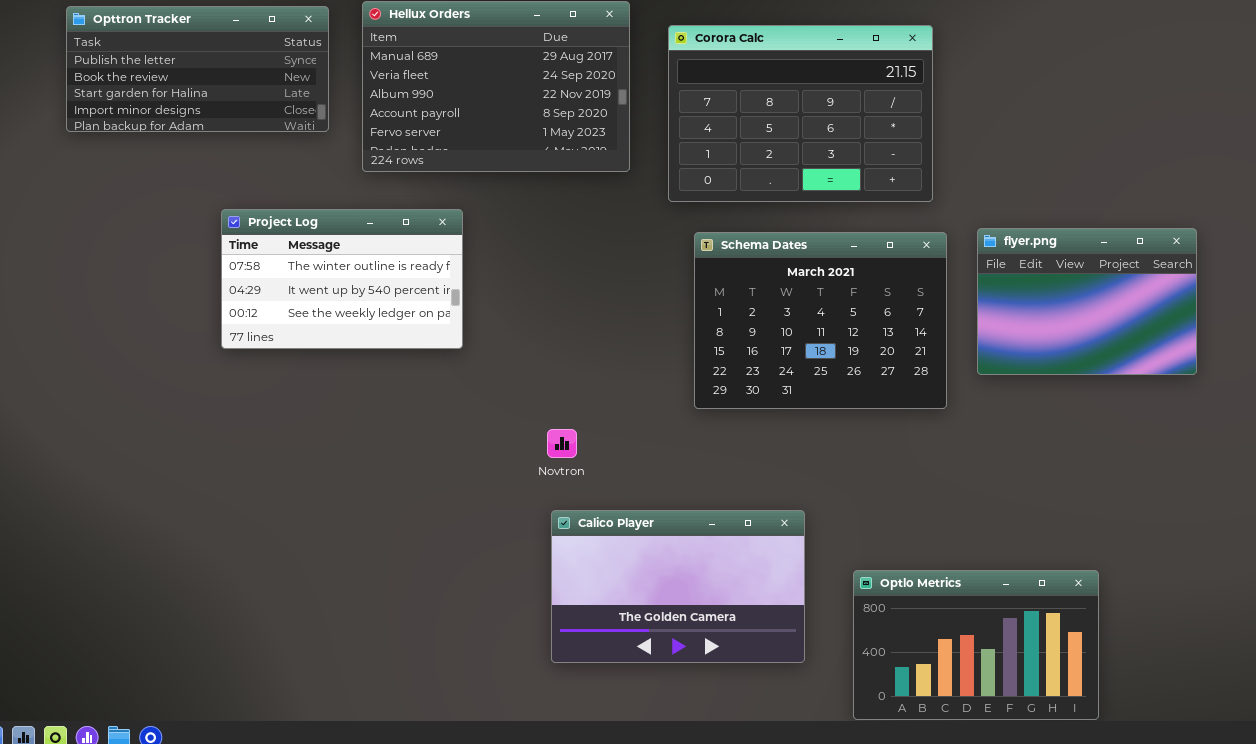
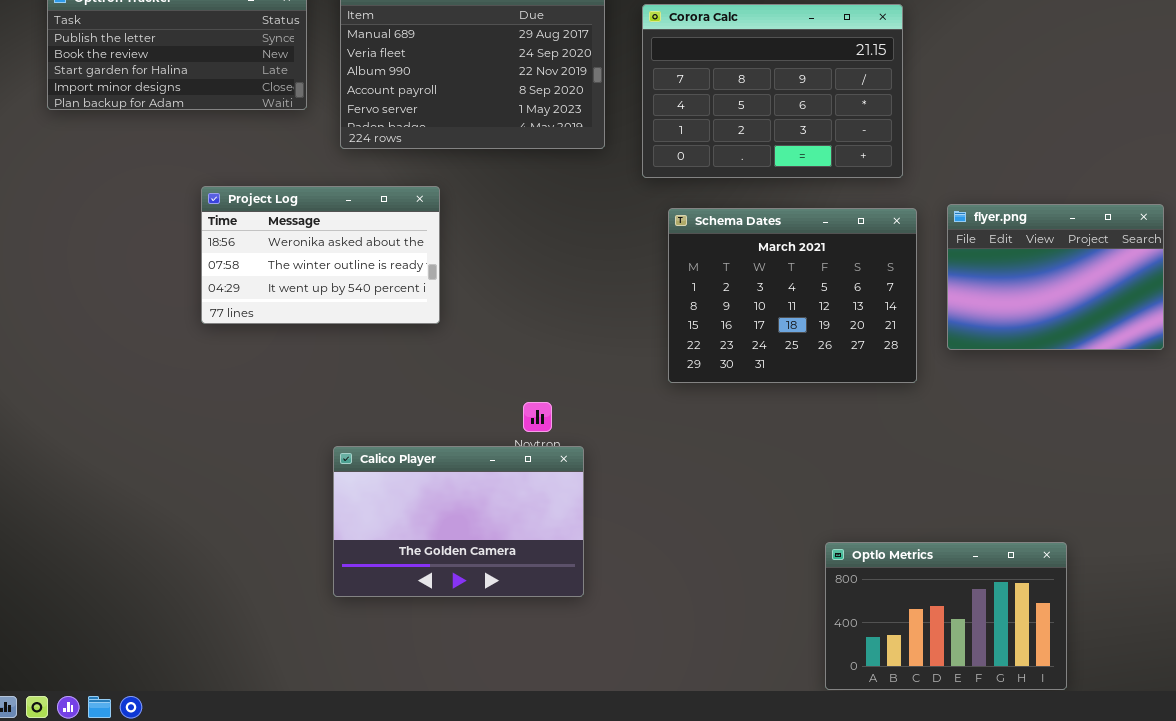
Project Log: [221,209,463,349] -> [201,186,440,324], scrolled up 1 row
Calico Player: [551,510,805,663] -> [333,446,584,597], moved

